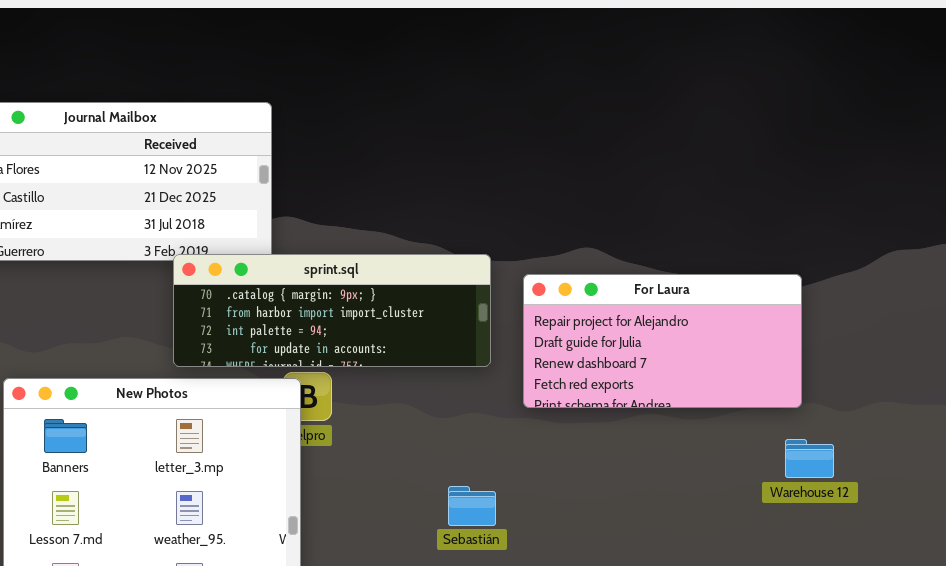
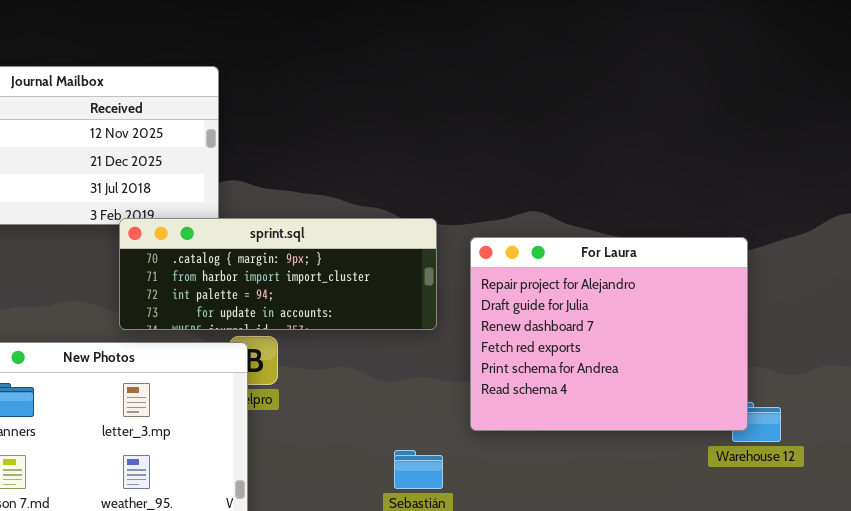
For Laura: [523,274,802,408] -> [470,237,748,431], resized

